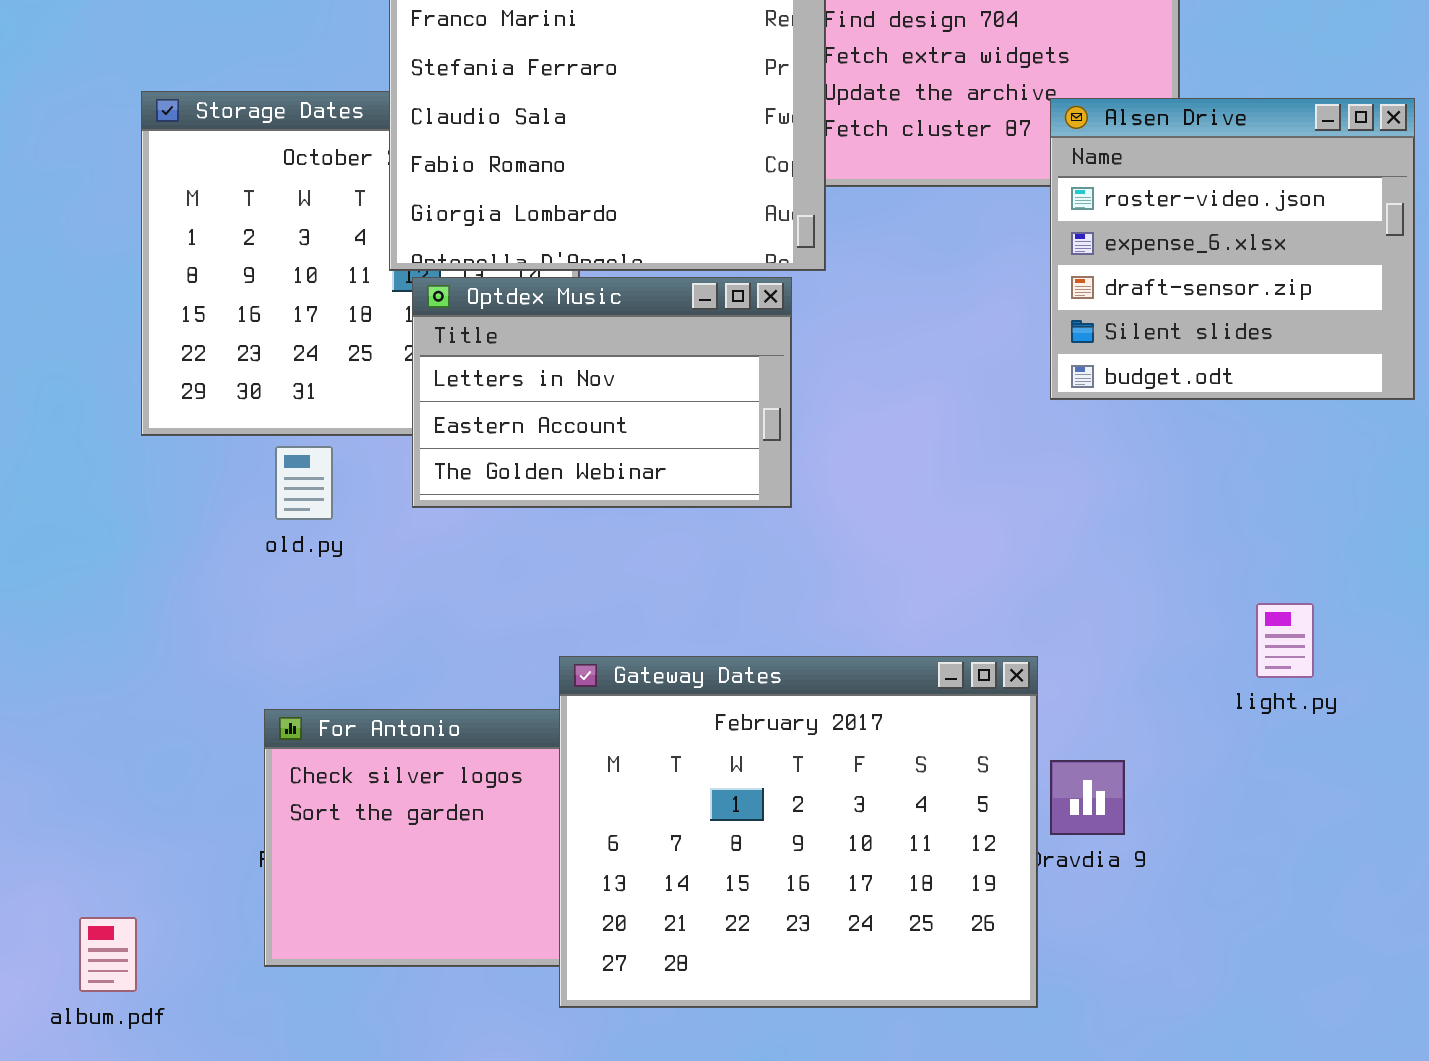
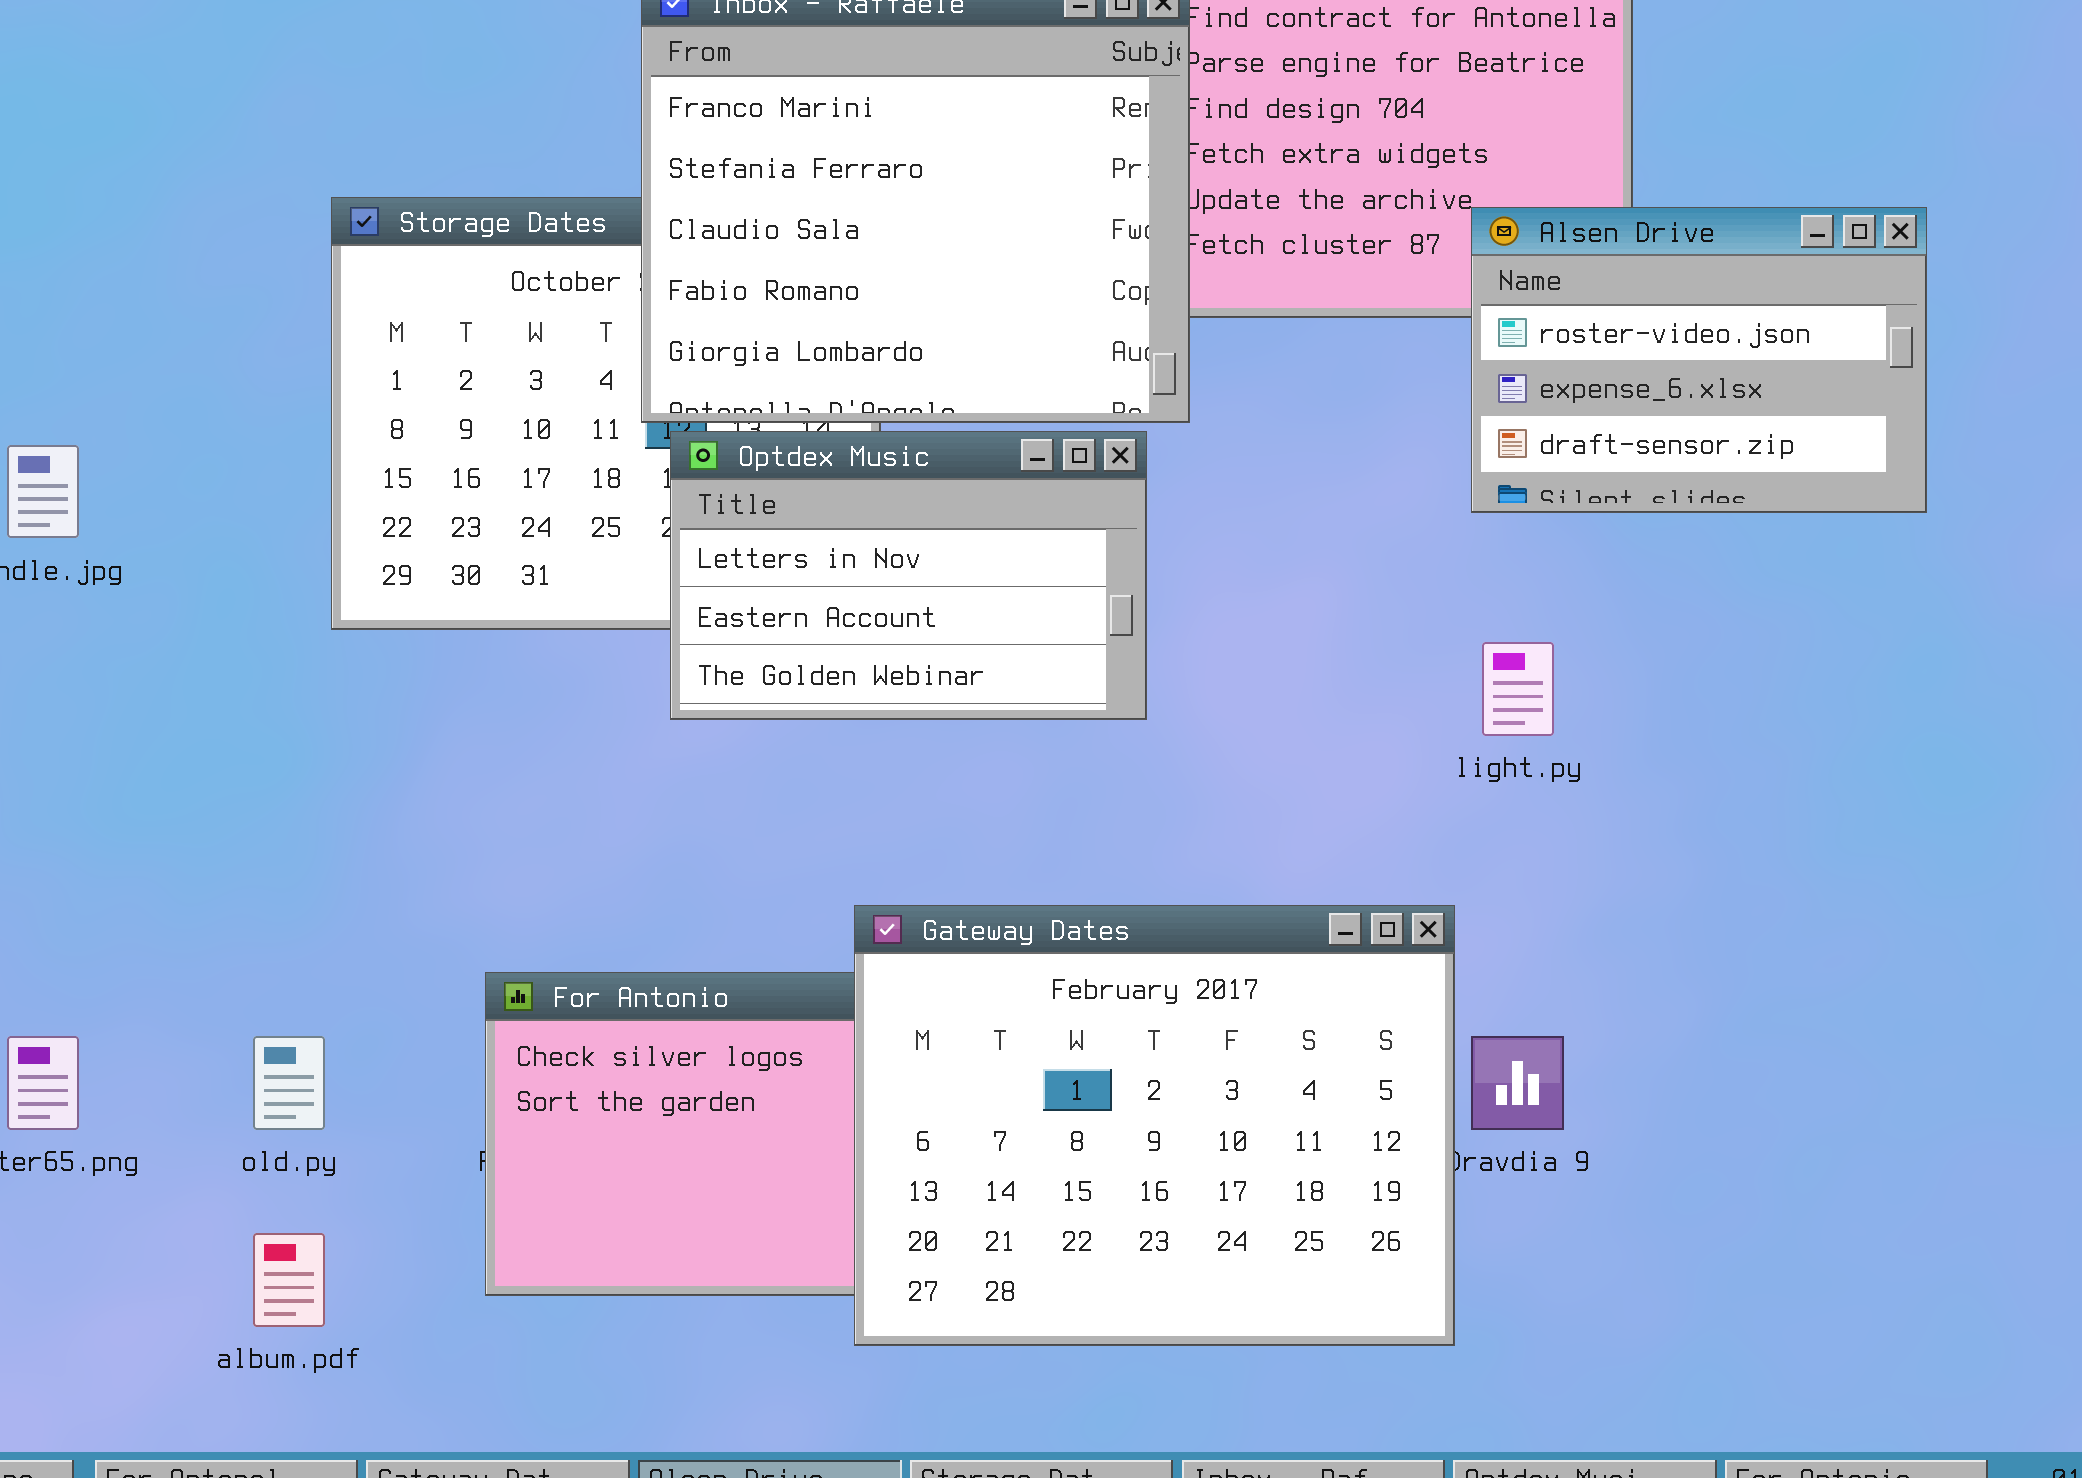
Alsen Drive: [1050,98,1415,400] -> [1471,207,1927,513], resized
old.py: [275,446,333,520] -> [253,1036,325,1130], moved
light.py: [1256,603,1314,678] -> [1482,642,1554,736], moved

